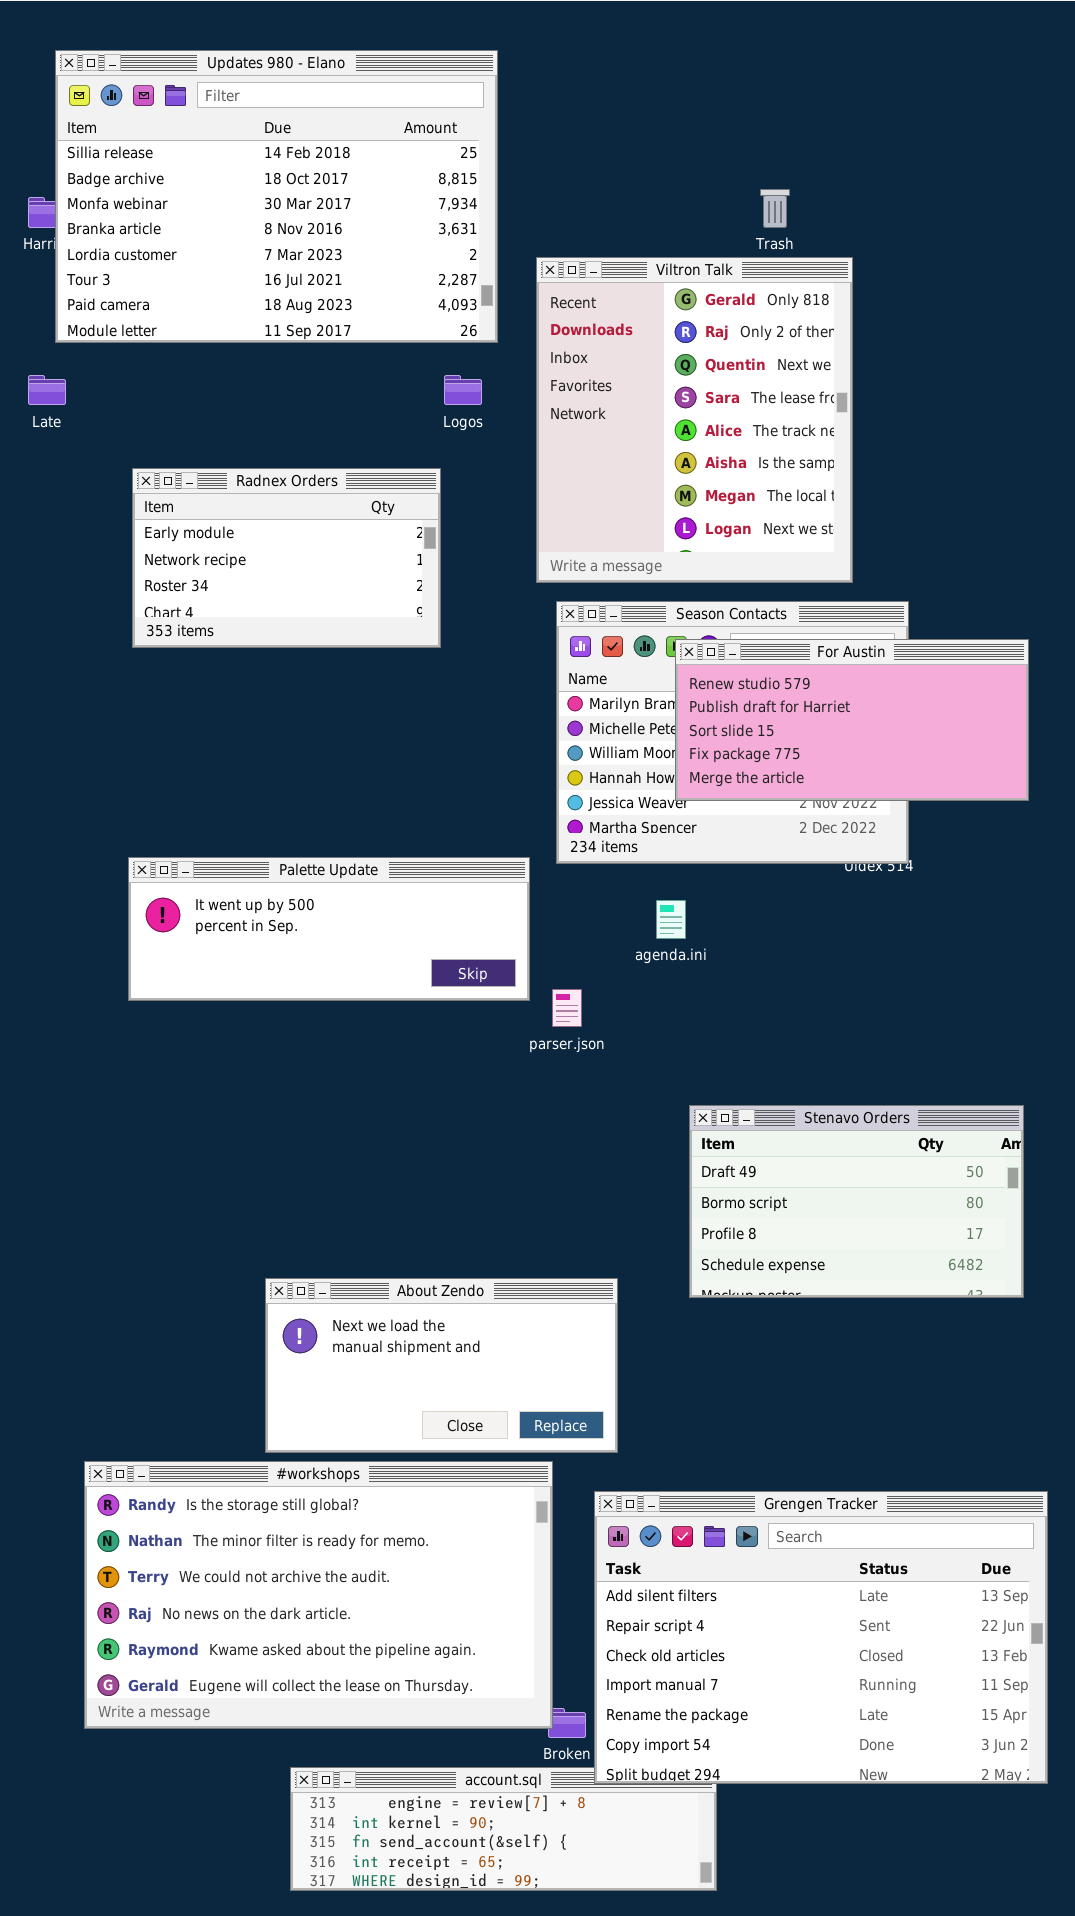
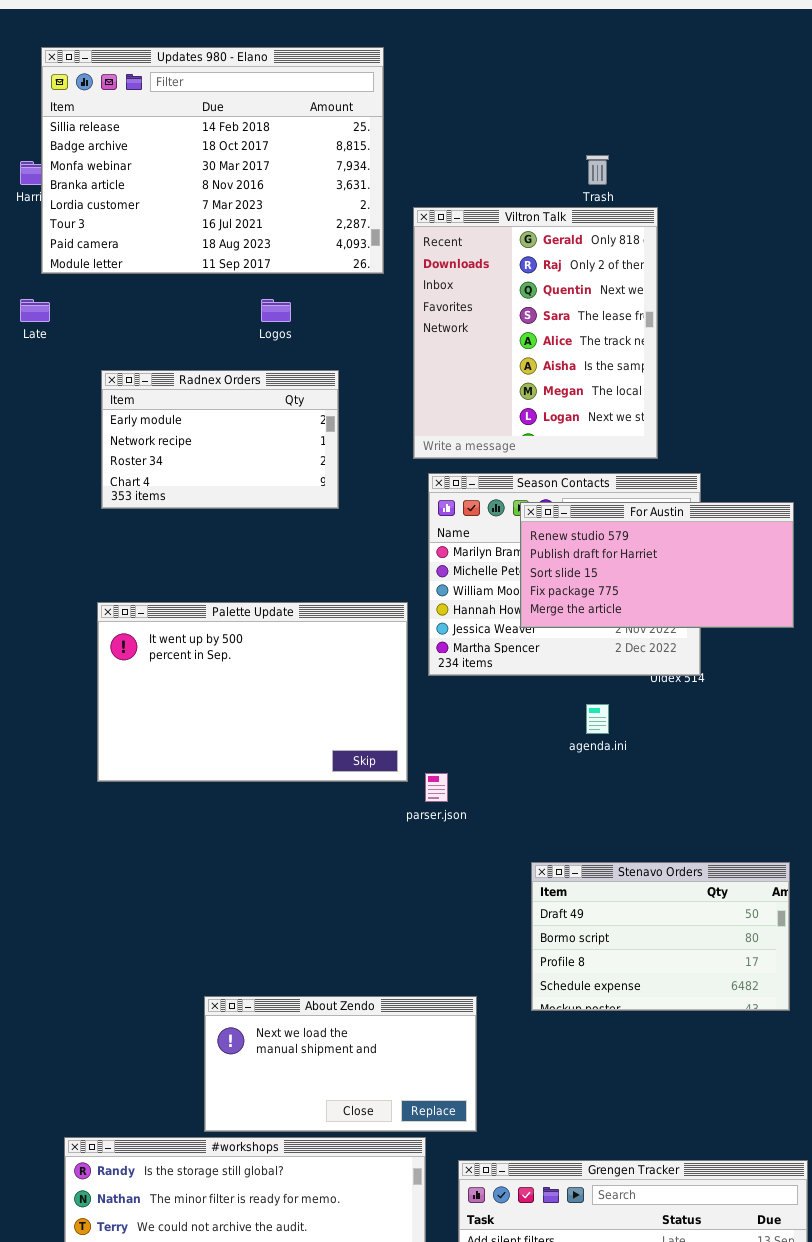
Logos: [444,375,482,405] -> [261,299,291,322], moved
Palette Update: [128,857,530,1001] -> [97,602,408,782], resized
agenda.ini: [656,900,686,939] -> [586,704,609,734], moved

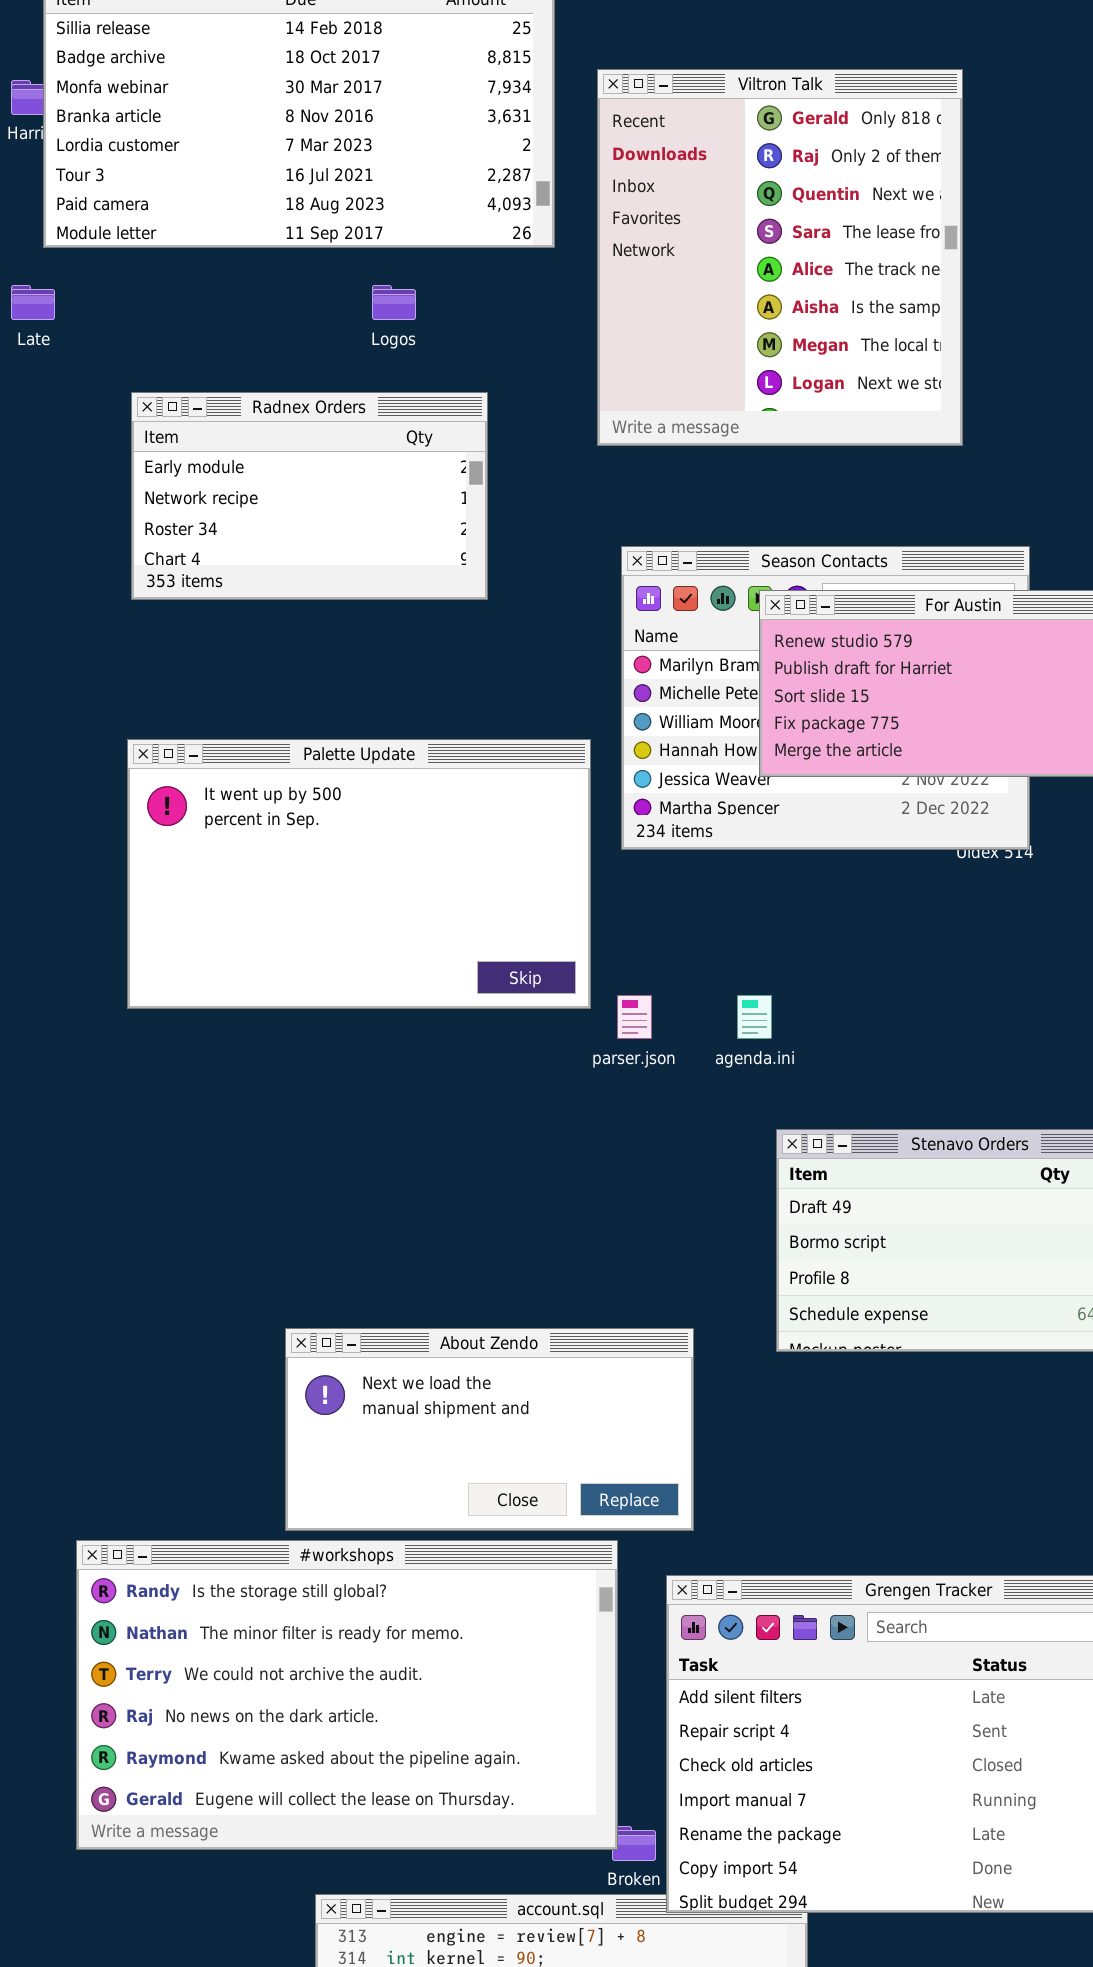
Viltron Talk: [413,207,658,459] -> [597,69,963,446], moved
agenda.ini: [586,704,609,734] -> [737,995,772,1039], moved

